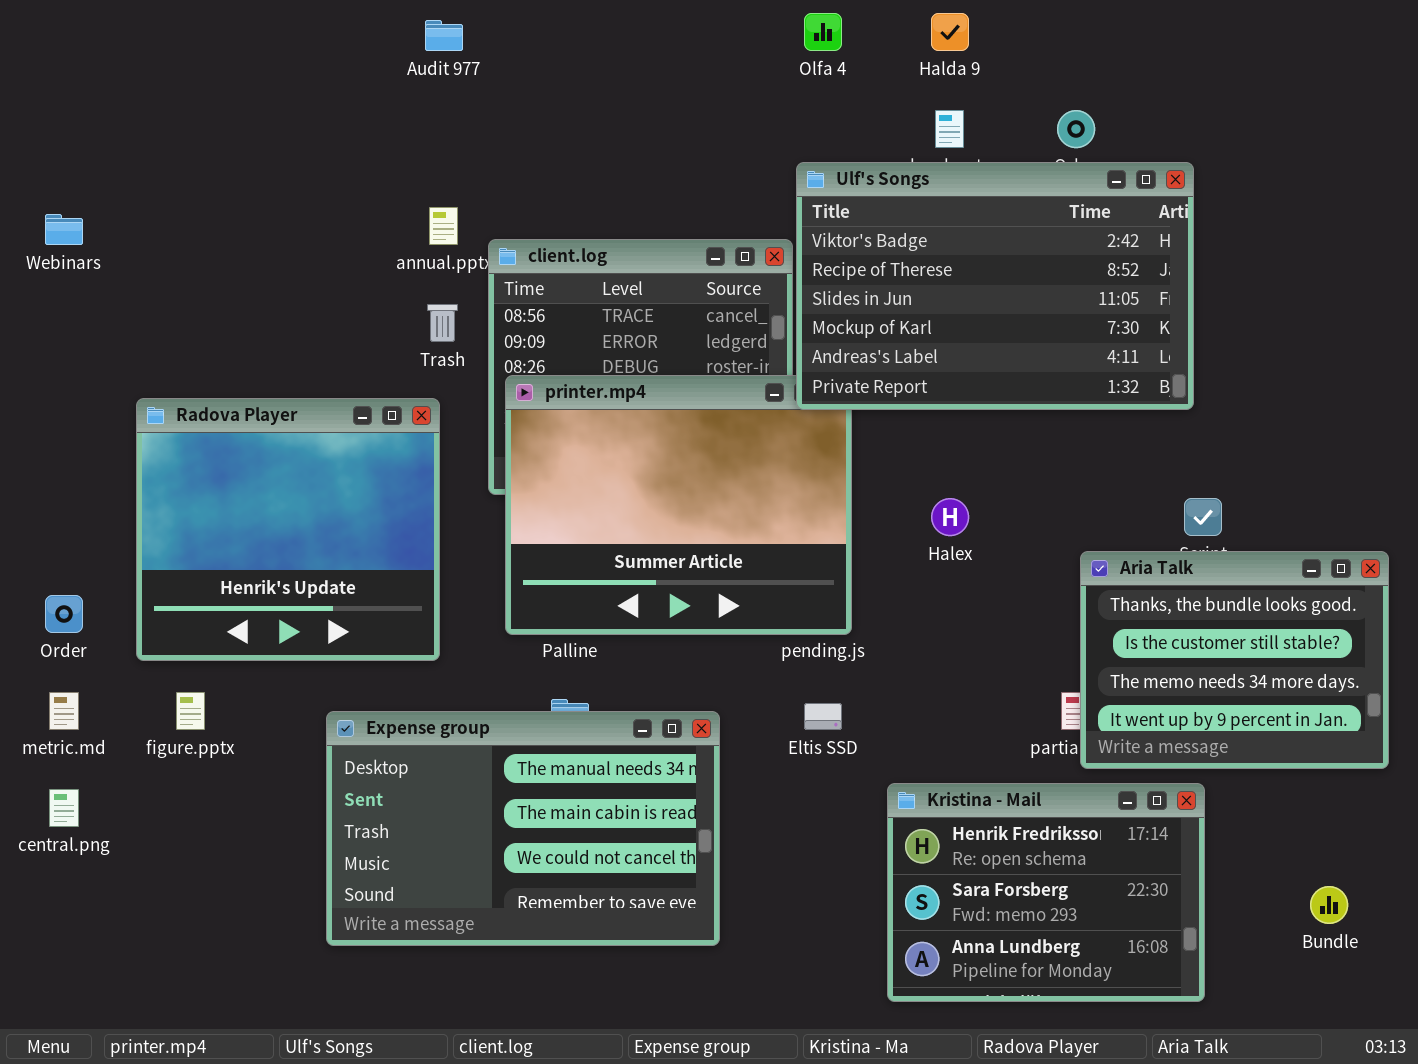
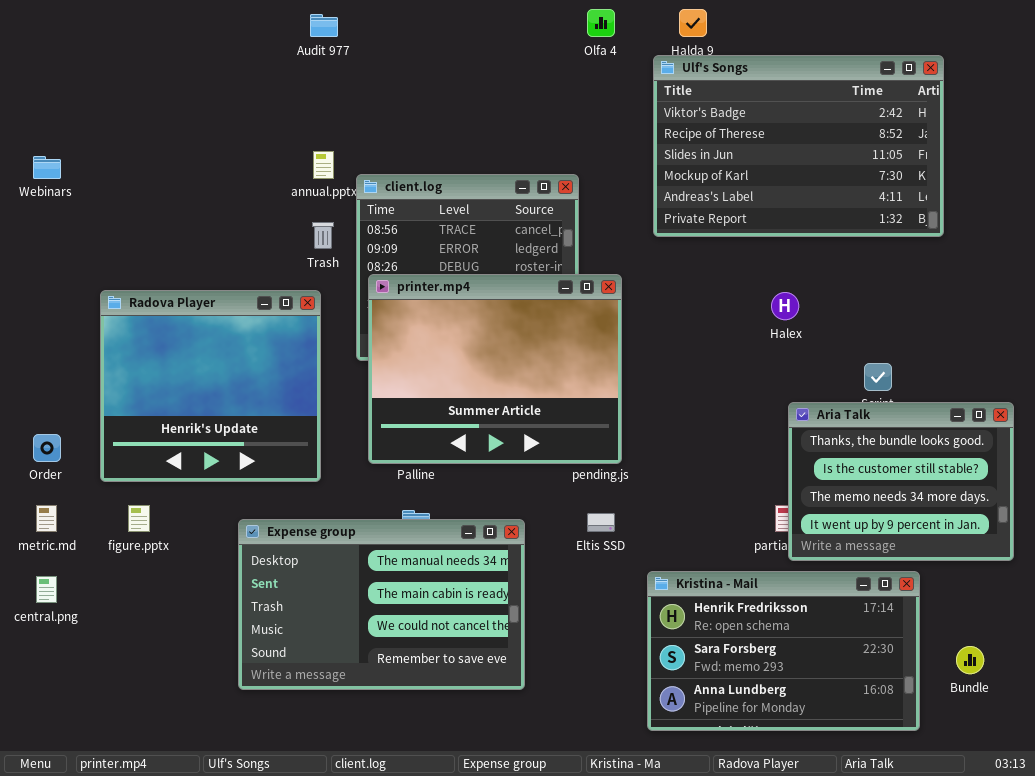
Ulf's Songs: [796,162,1194,410] -> [653,55,944,237], moved
Halex: [931,498,969,536] -> [771,292,799,320], moved
Kristina - Mail: [887,783,1205,1002] -> [647,571,920,731], resized

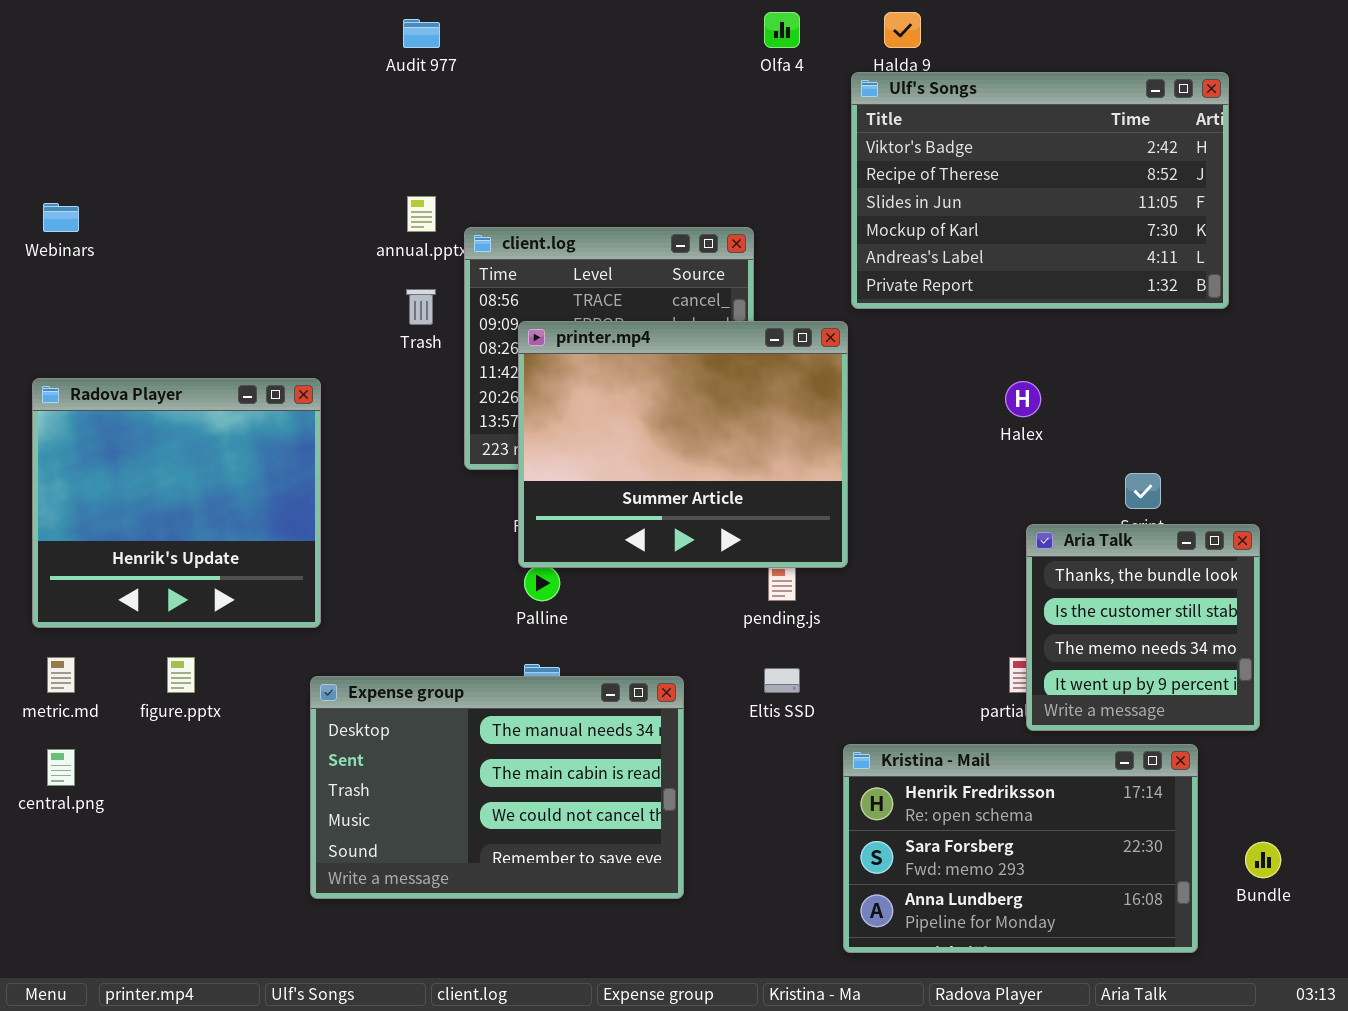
printer.mp4: [368,274,622,464] -> [518,321,848,568], moved
Radova Player: [100,290,321,482] -> [32,378,321,628], moved
Aria Talk: [788,402,1014,561] -> [1026,524,1260,731], resized

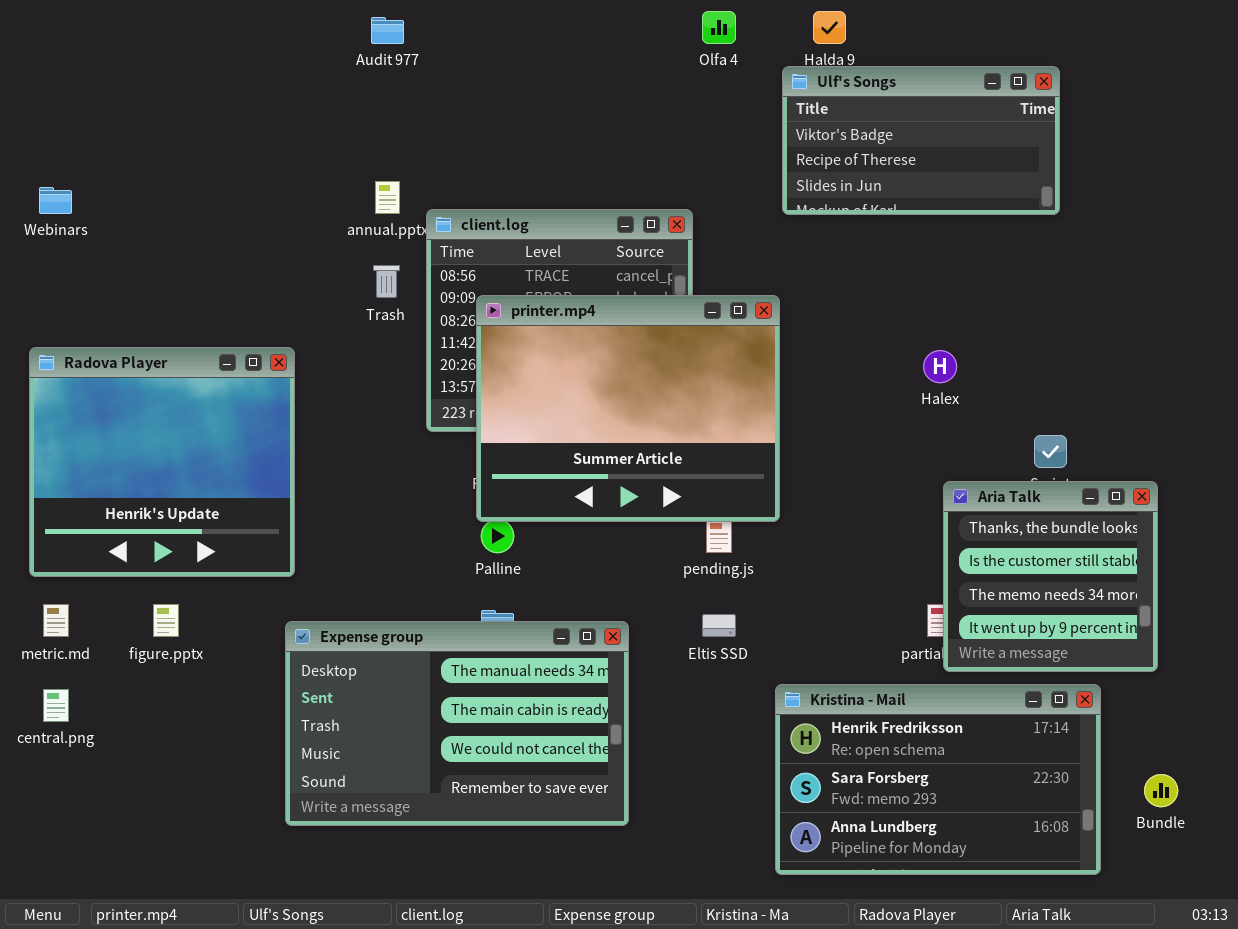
Ulf's Songs: [851,72,1229,309] -> [782,66,1060,215], resized

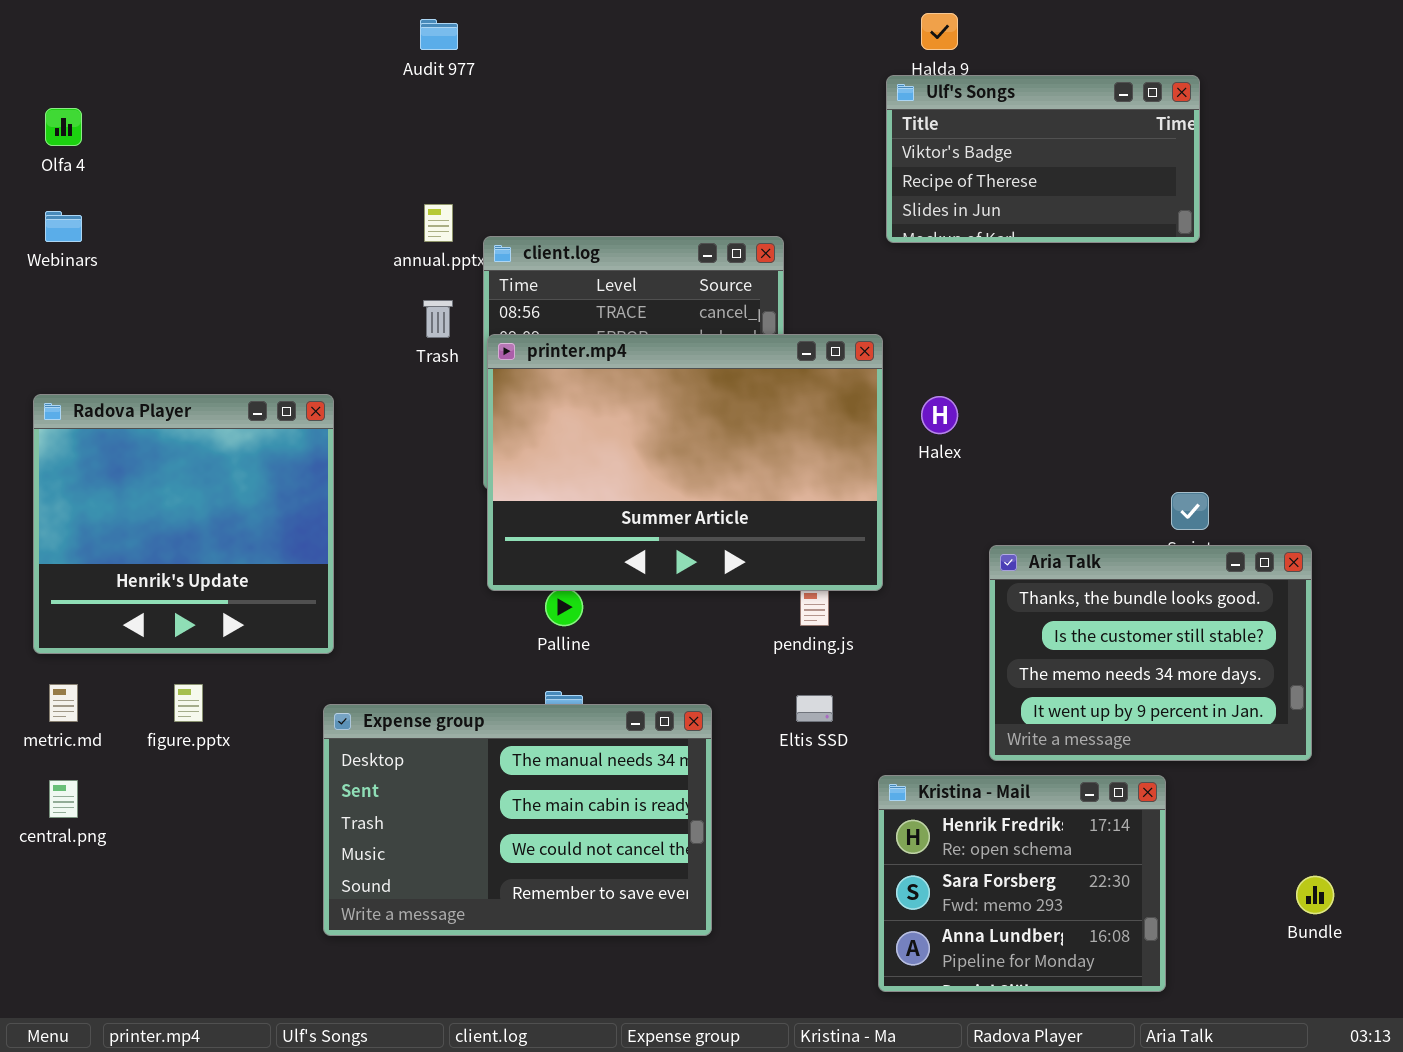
Olfa 4: [702,11,736,44] -> [45,108,82,146], moved
printer.mp4: [476,295,780,522] -> [487,334,883,591], resized
Halex: [923,350,957,383] -> [921,396,958,434], moved
Aria Talk: [943,481,1158,672] -> [989,545,1312,761], resized
Kristina - Mail: [775,684,1101,875] -> [878,775,1166,992], resized

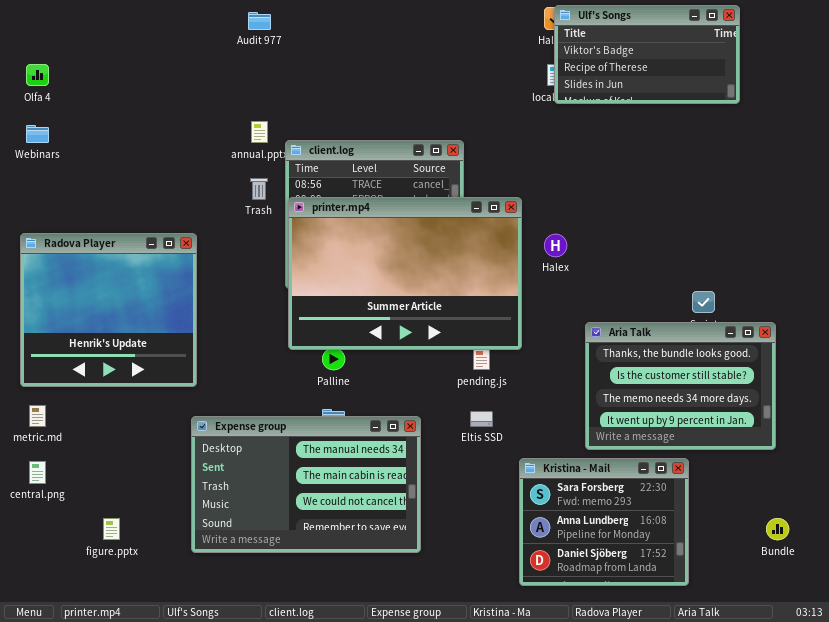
Ulf's Songs: [886,75,1200,243] -> [554,5,740,104], moved
figure.pptx: [174,684,203,722] -> [103,518,120,540], moved
Kristina - Mail: [878,775,1166,992] -> [519,458,689,586], scrolled down 1 row

